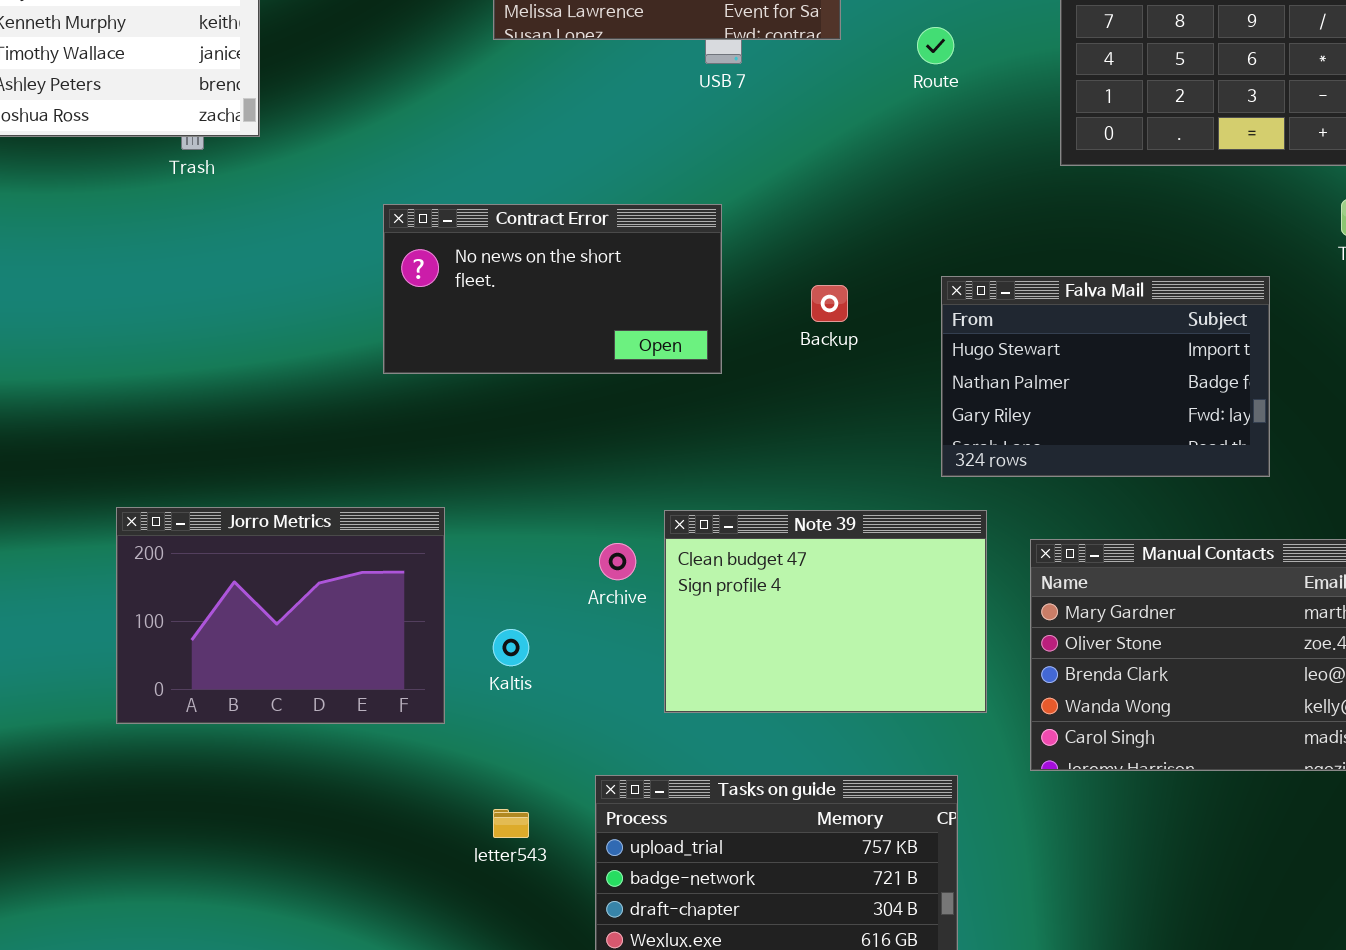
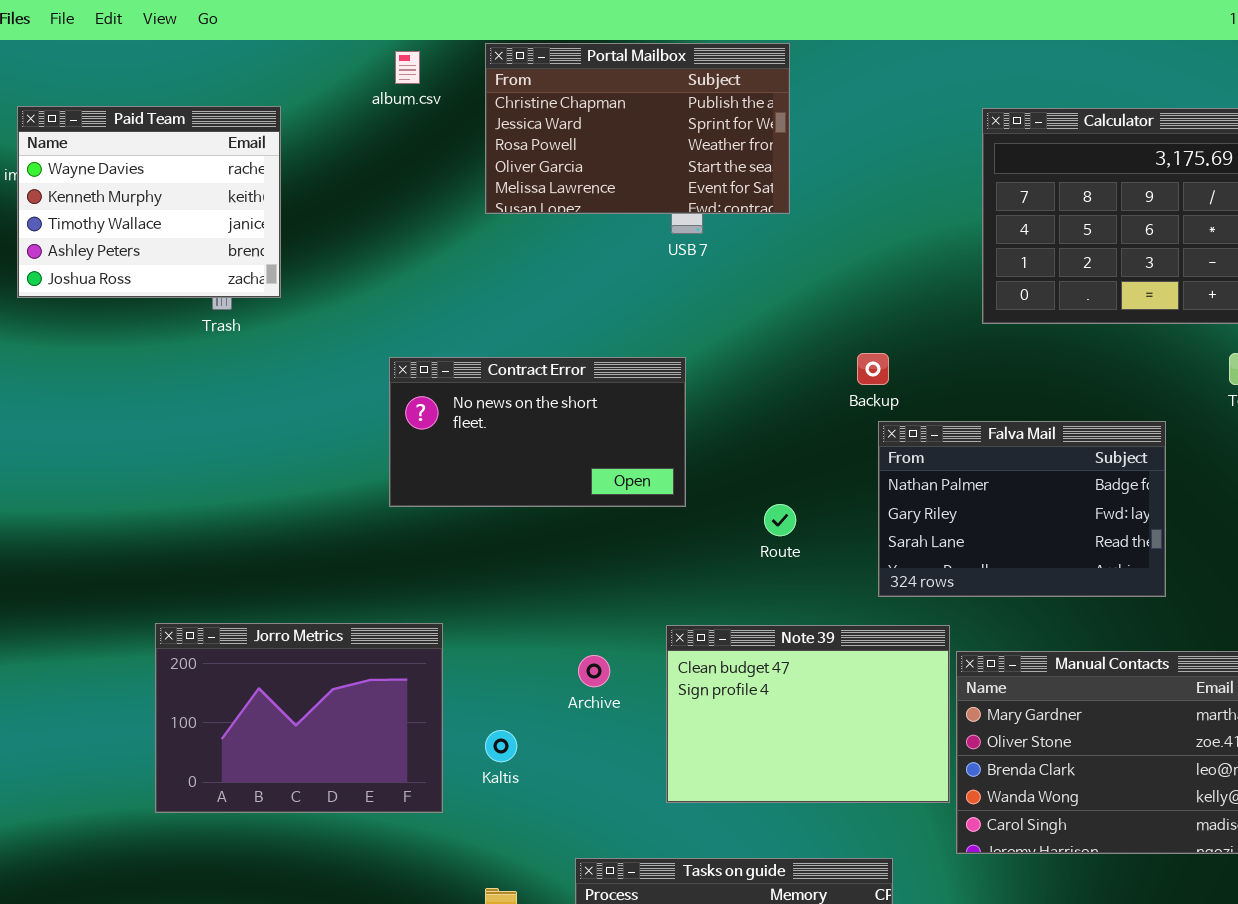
Route: [917,27,954,64] -> [764,504,796,536], moved
Falva Mail: [941,276,1270,477] -> [878,421,1166,597], scrolled down 1 row
Backup: [811,285,848,322] -> [857,353,889,385], moved
Note 39: [664,510,987,713] -> [666,625,950,803], moved

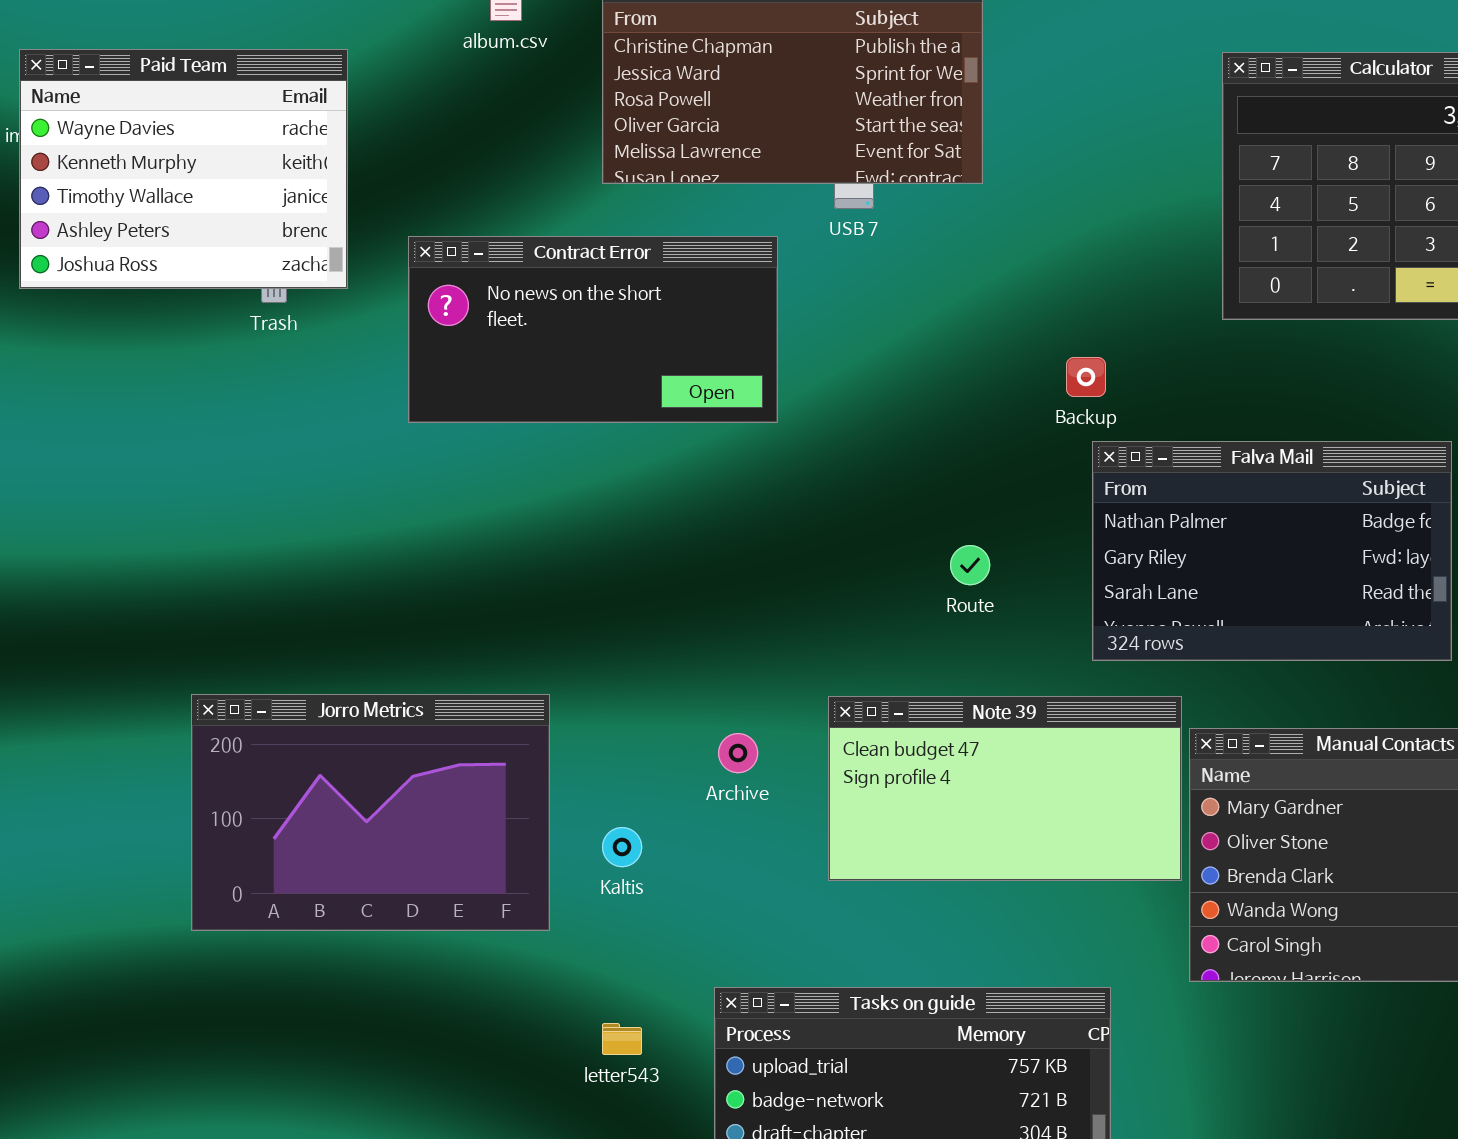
Contract Error: [389,357,686,507] -> [408,236,778,423], moved
Note 39: [666,625,950,803] -> [828,696,1182,881], resized

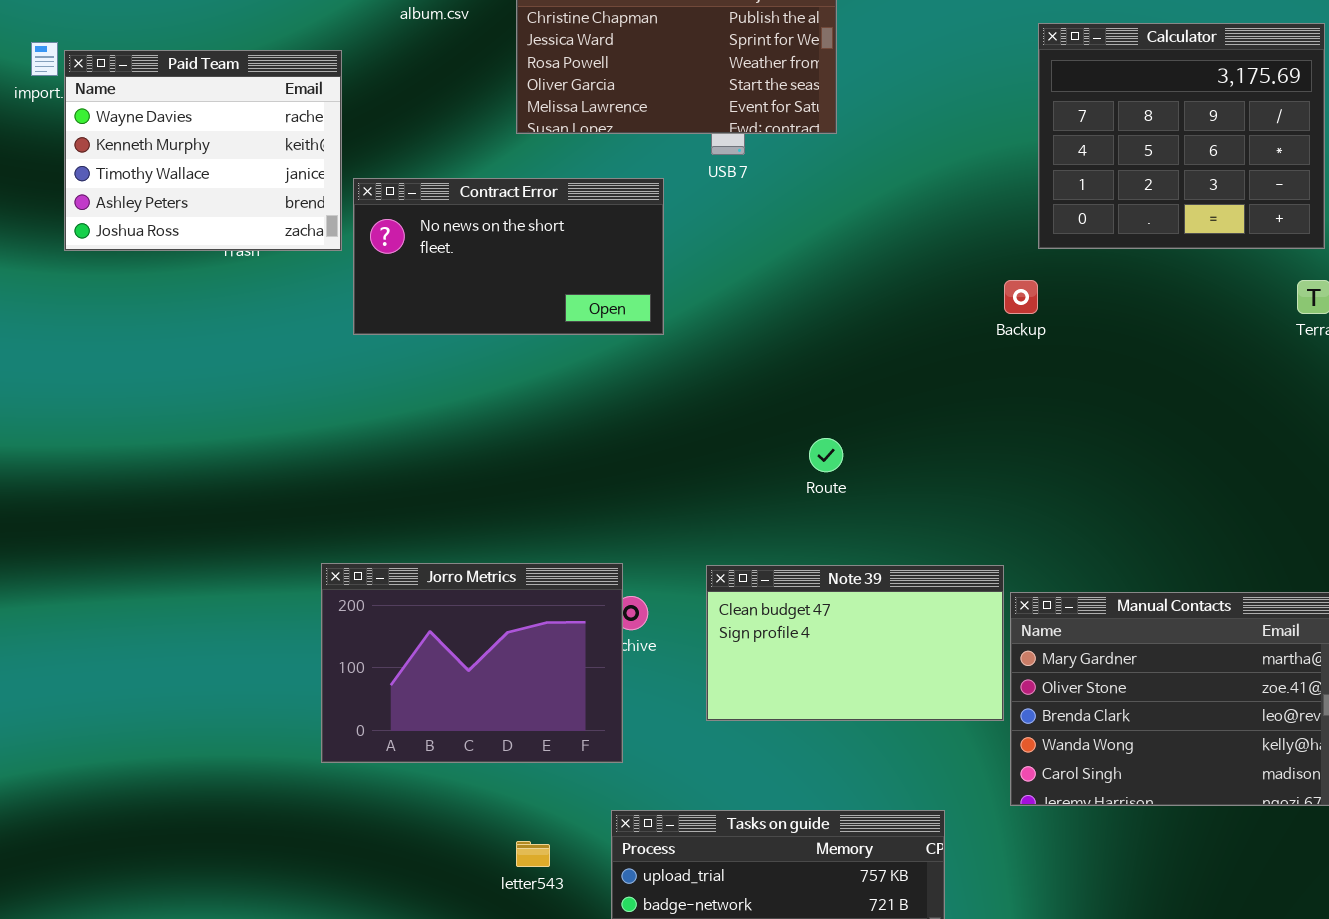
Paid Team: [19,49,348,289] -> [64,50,342,251], moved
Backup: [1066,357,1106,397] -> [1004,280,1038,314], moved
Falva Mail: [1092,441,1452,661] -> none, closed
Jorro Metrics: [191,694,550,931] -> [321,563,623,763], moved

